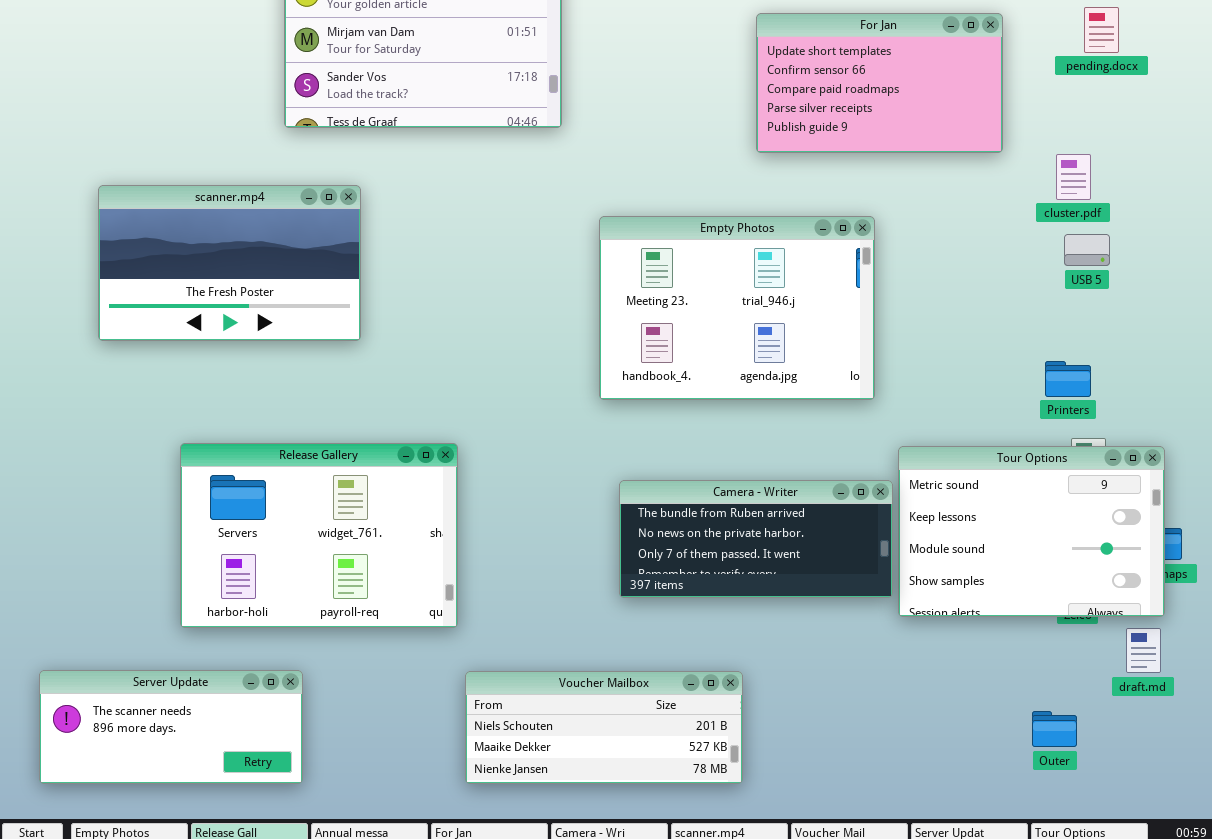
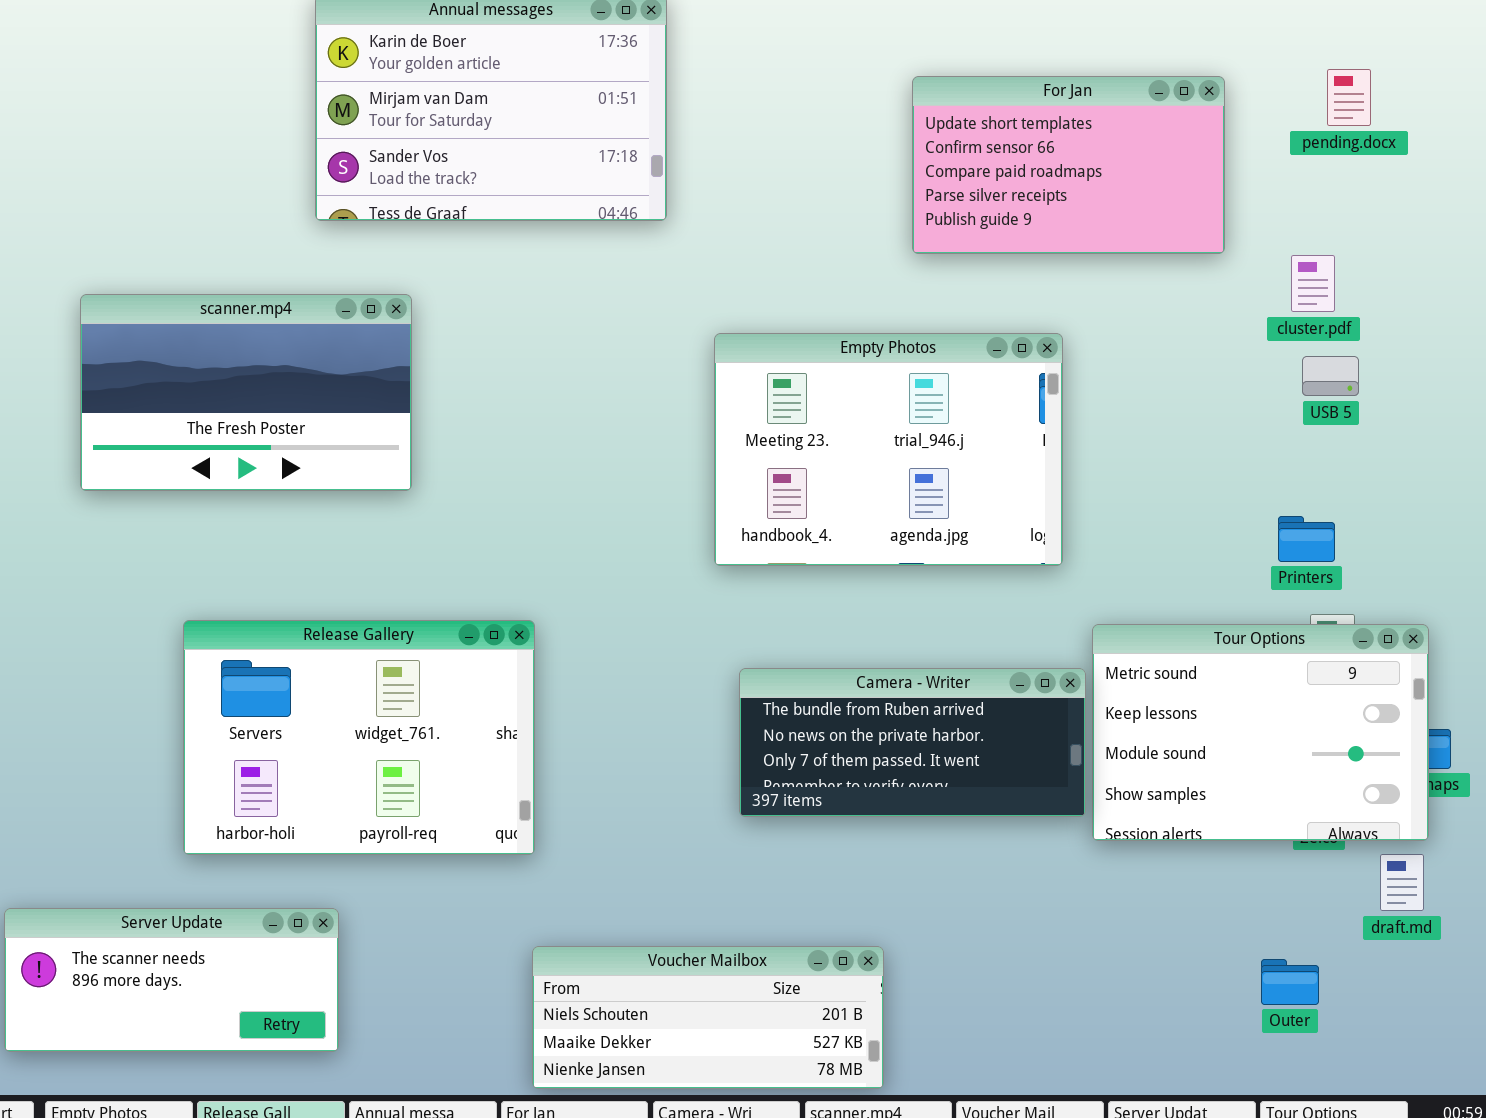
Voucher Mailbox: [465,671,743,784] -> [532,946,884,1089], moved

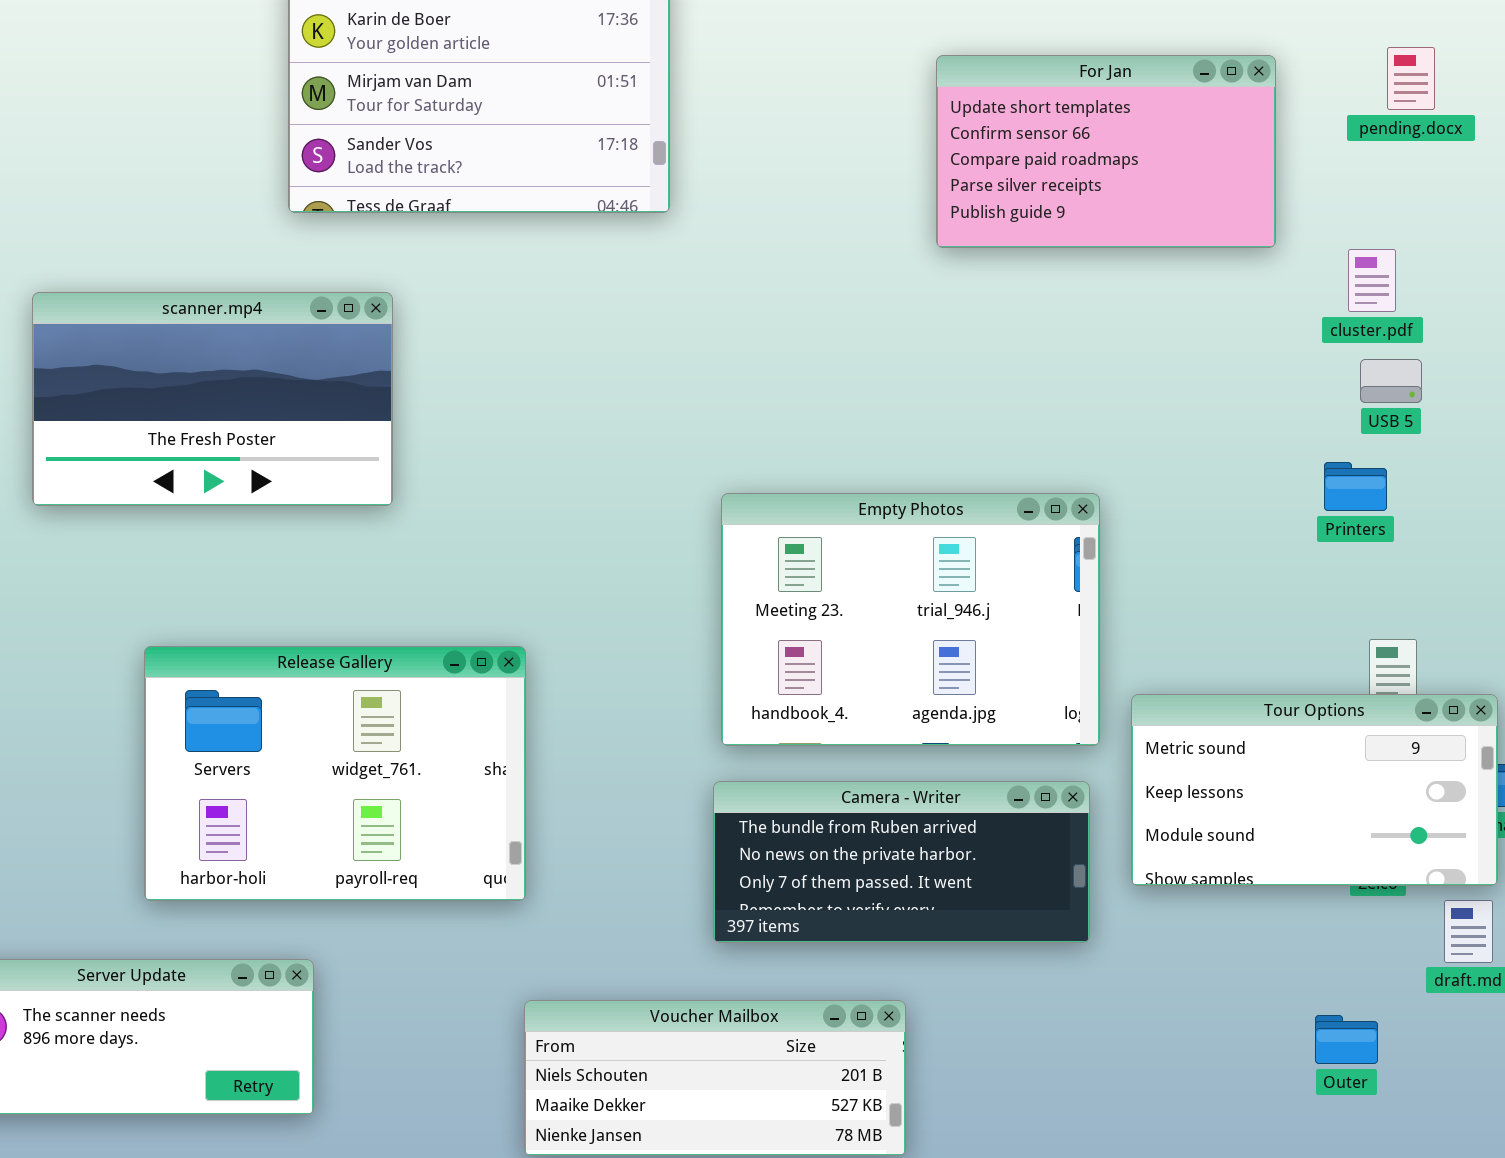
Empty Photos: [714,333,1063,566] -> [721,493,1100,746], moved
Printers: [1278,516,1335,562] -> [1324,462,1387,511], moved
Tour Options: [1092,624,1429,841] -> [1131,694,1498,886], resized
Camera - Writer: [739,668,1086,817] -> [713,781,1090,943], moved

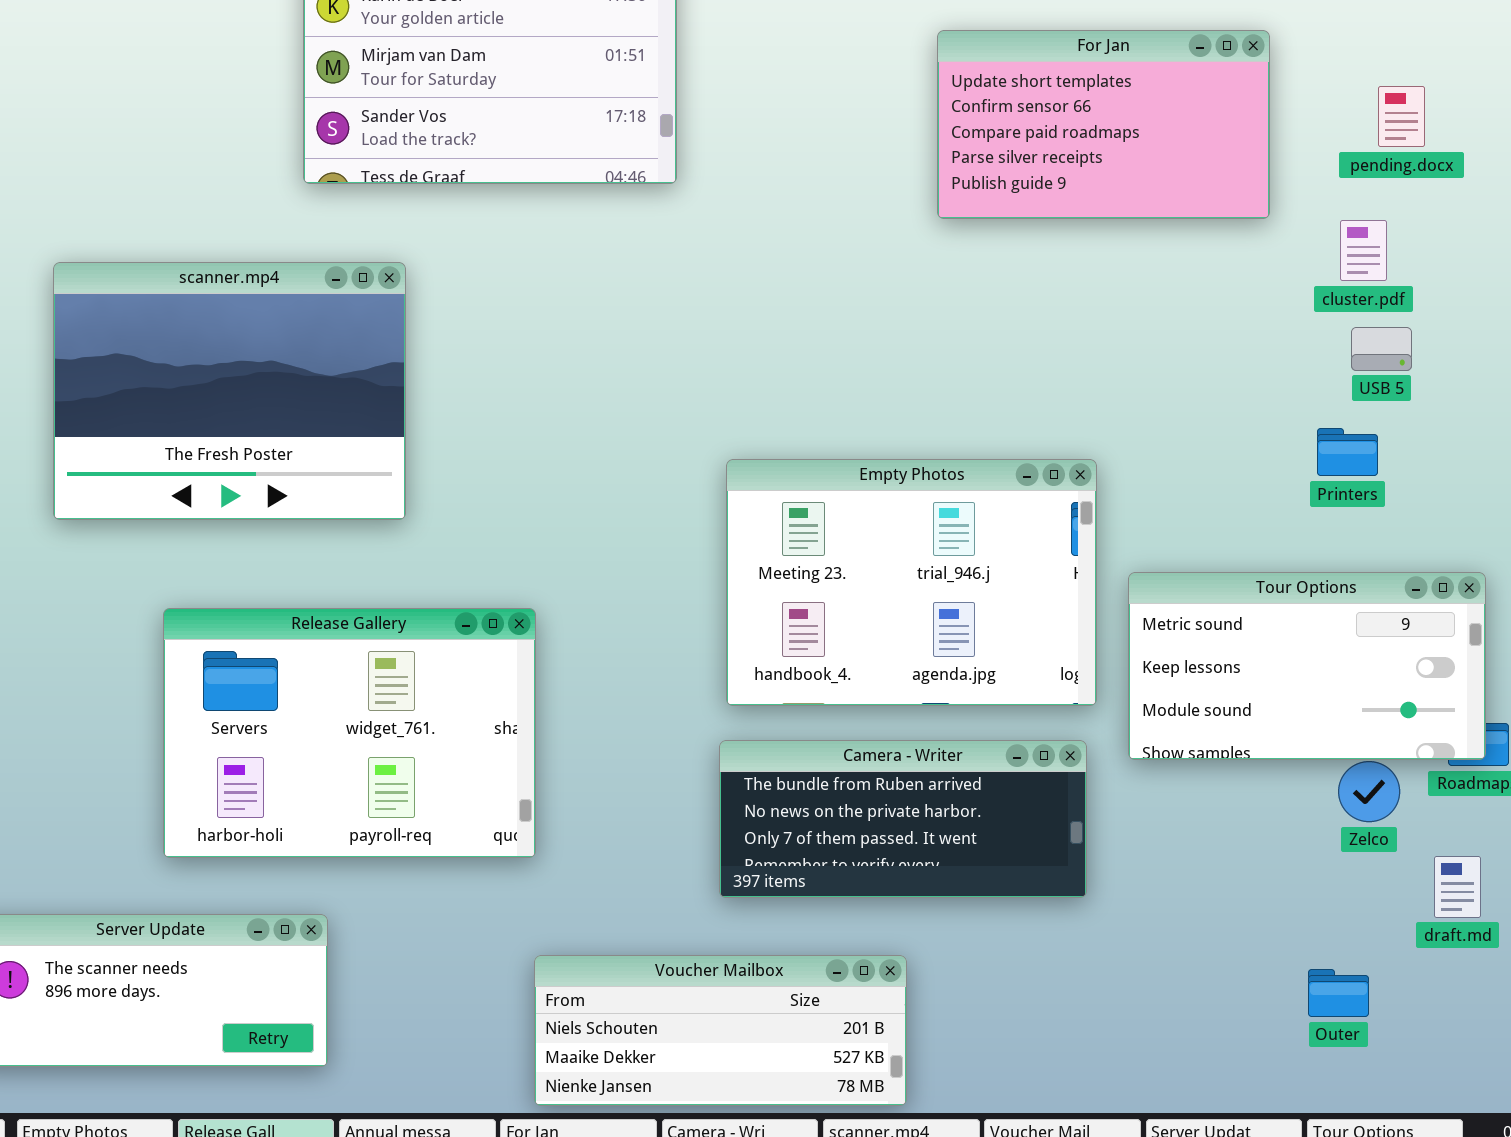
pending.docx: [1387,47,1435,110] -> [1378,86,1425,147], moved
scanner.mp4: [32,292,393,506] -> [53,262,406,520], resized
Tour Options: [1131,694,1498,886] -> [1128,572,1486,760], moved

